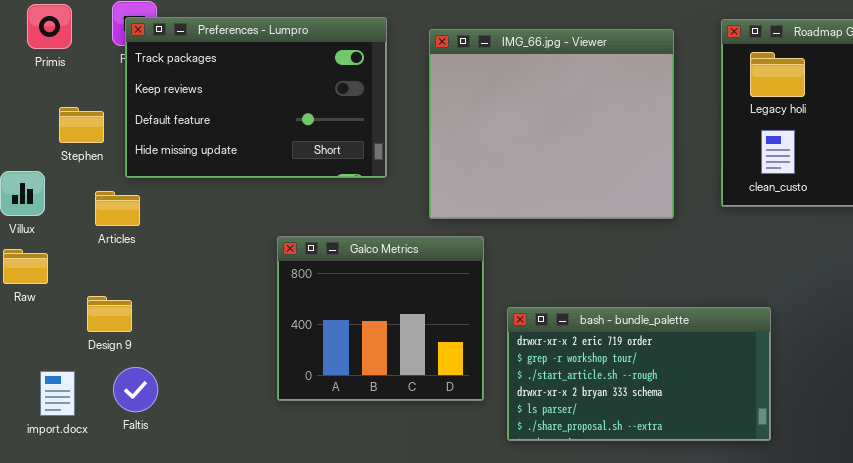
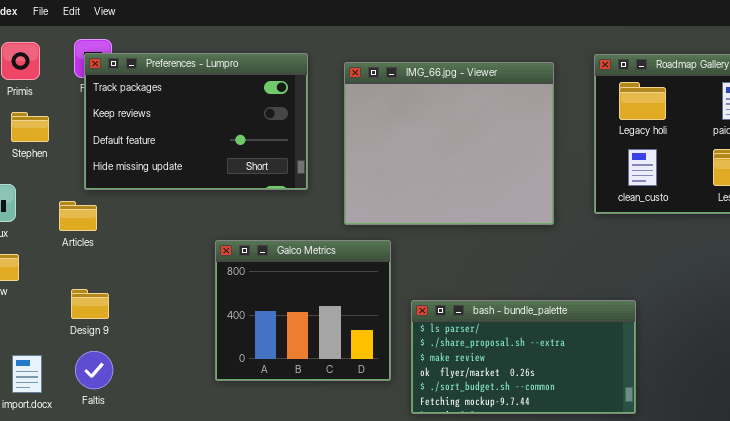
Stephen: [59,107,104,143] -> [11,112,49,142], moved
Design 9: [87,296,132,332] -> [71,289,109,319], moved
bash - bundle_palette: [507,307,771,441] -> [411,300,636,414], scrolled down 4 rows

